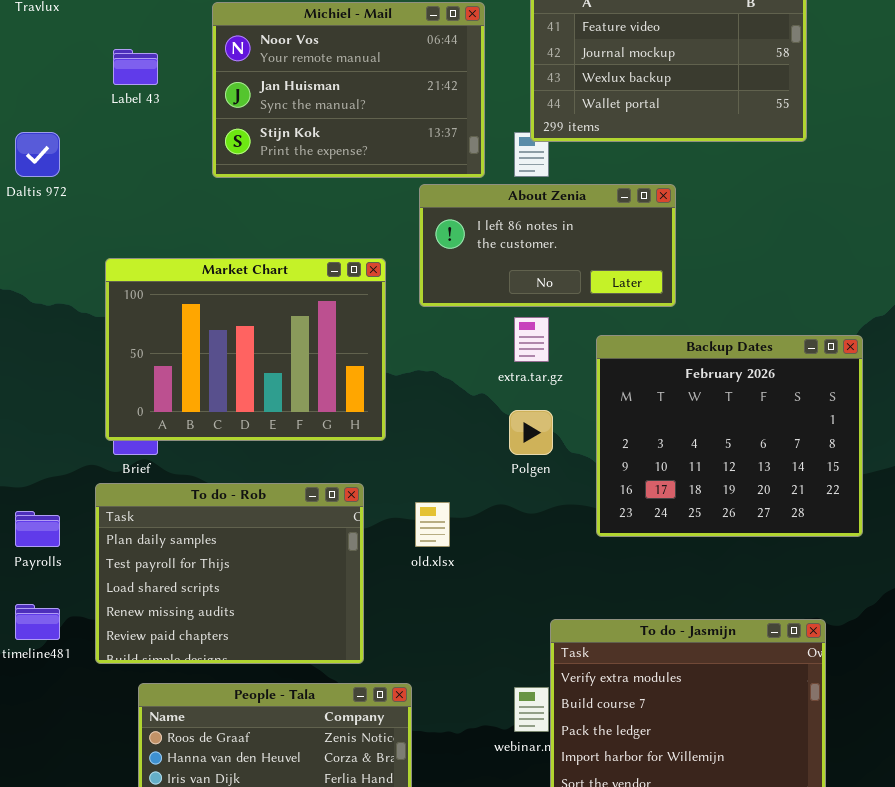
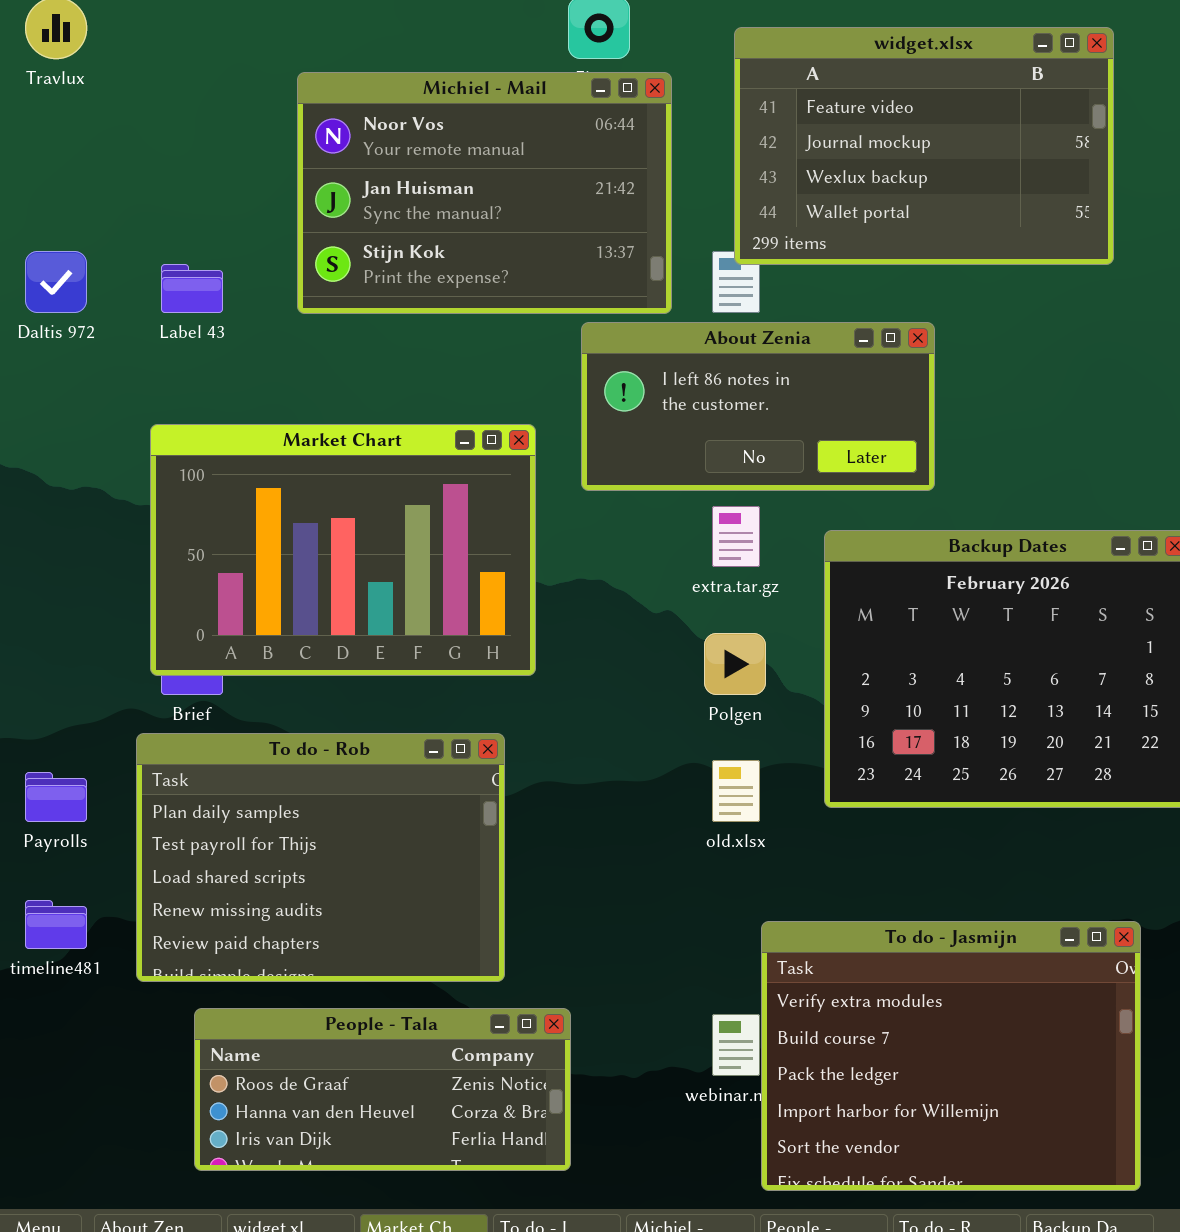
Label 43: [113,49,158,85] -> [161,264,223,313], moved
old.xlsx: [415,502,450,547] -> [712,760,760,822], moved

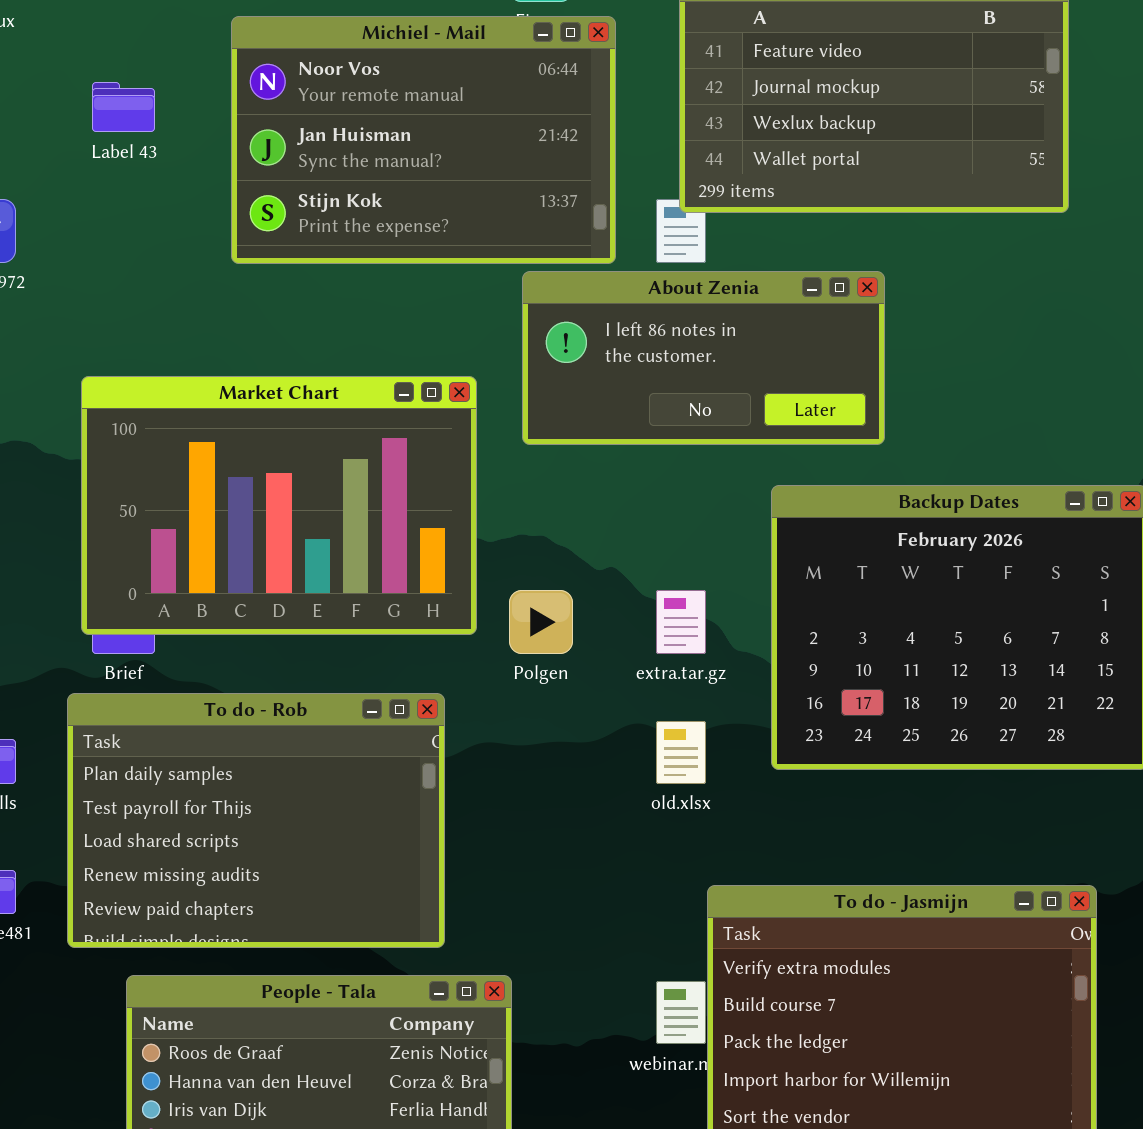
Label 43: [161,264,223,313] -> [92,82,155,132], moved
extra.tar.gz: [712,506,760,567] -> [656,590,706,654], moved
Polgen: [704,633,766,695] -> [509,590,573,654], moved

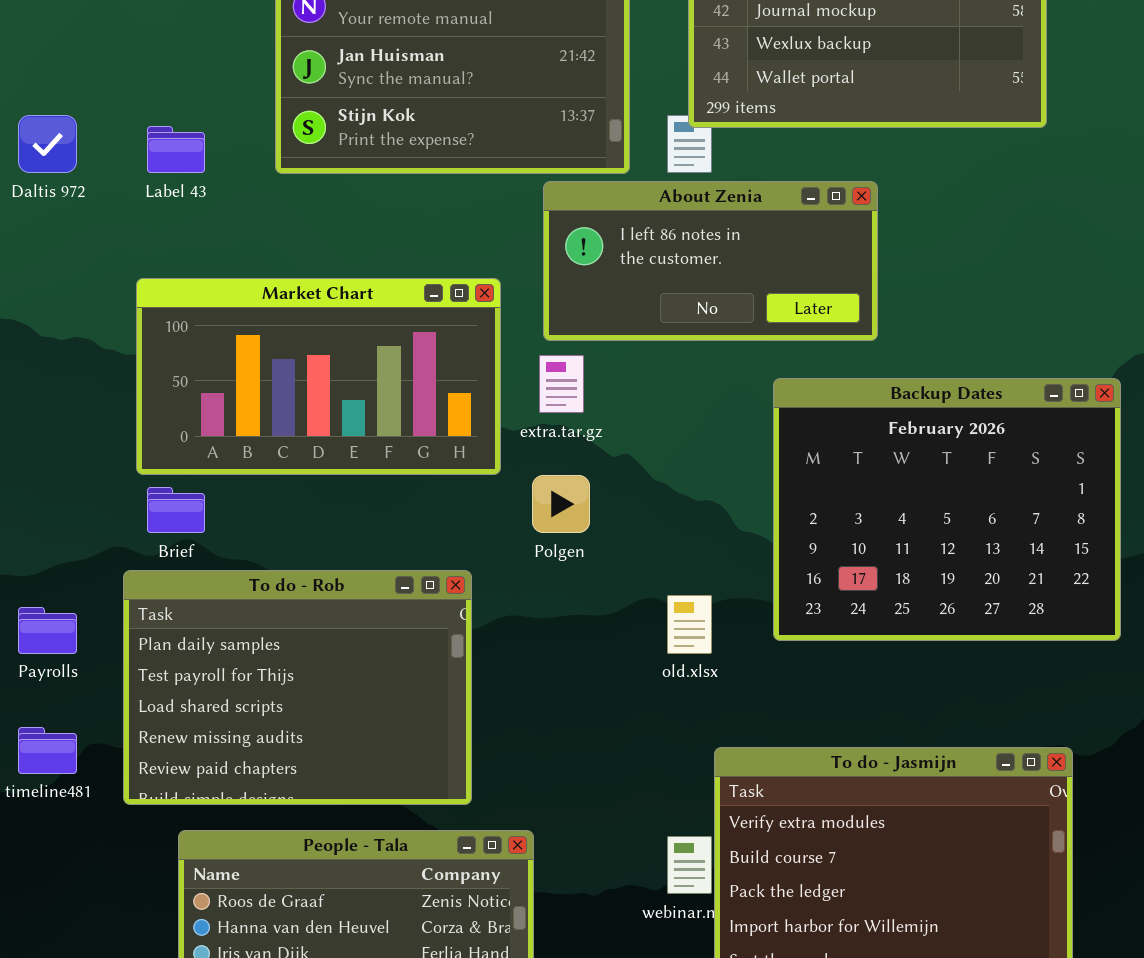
Label 43: [92,82,155,132] -> [147,126,205,173], moved
Market Chart: [81,376,477,635] -> [136,278,501,475], resized
extra.tar.gz: [656,590,706,654] -> [539,355,584,413], moved

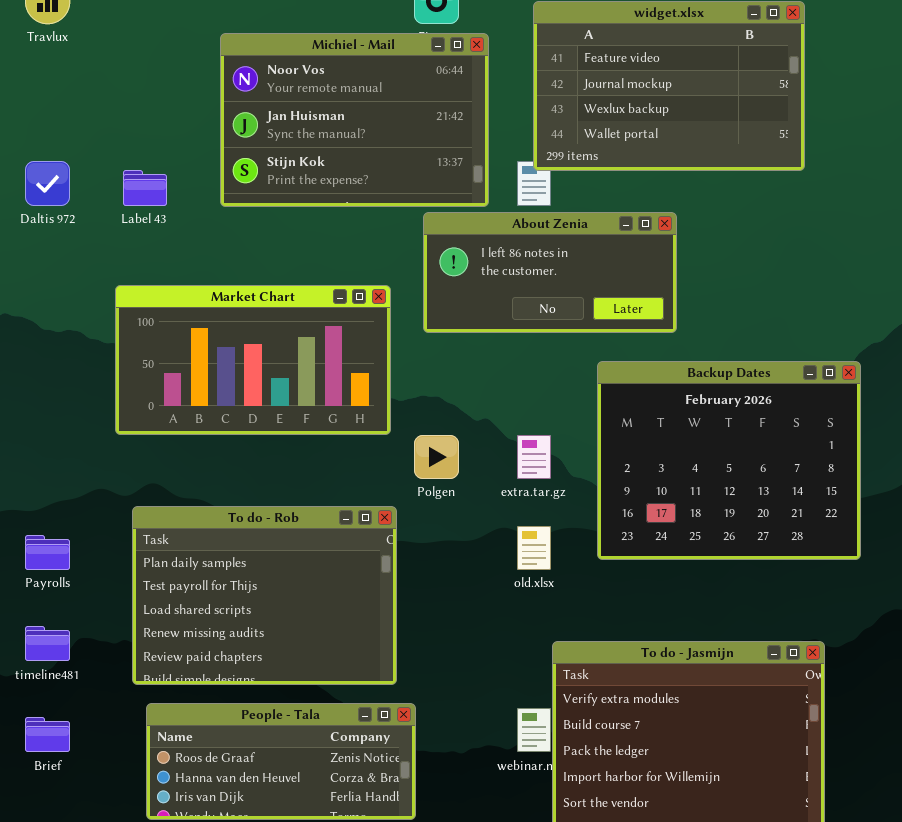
extra.tar.gz: [539,355,584,413] -> [517,435,551,479], moved
Brief: [147,487,205,533] -> [25,717,70,752], moved
To do - Rob: [123,570,472,805] -> [132,506,397,685], moved

